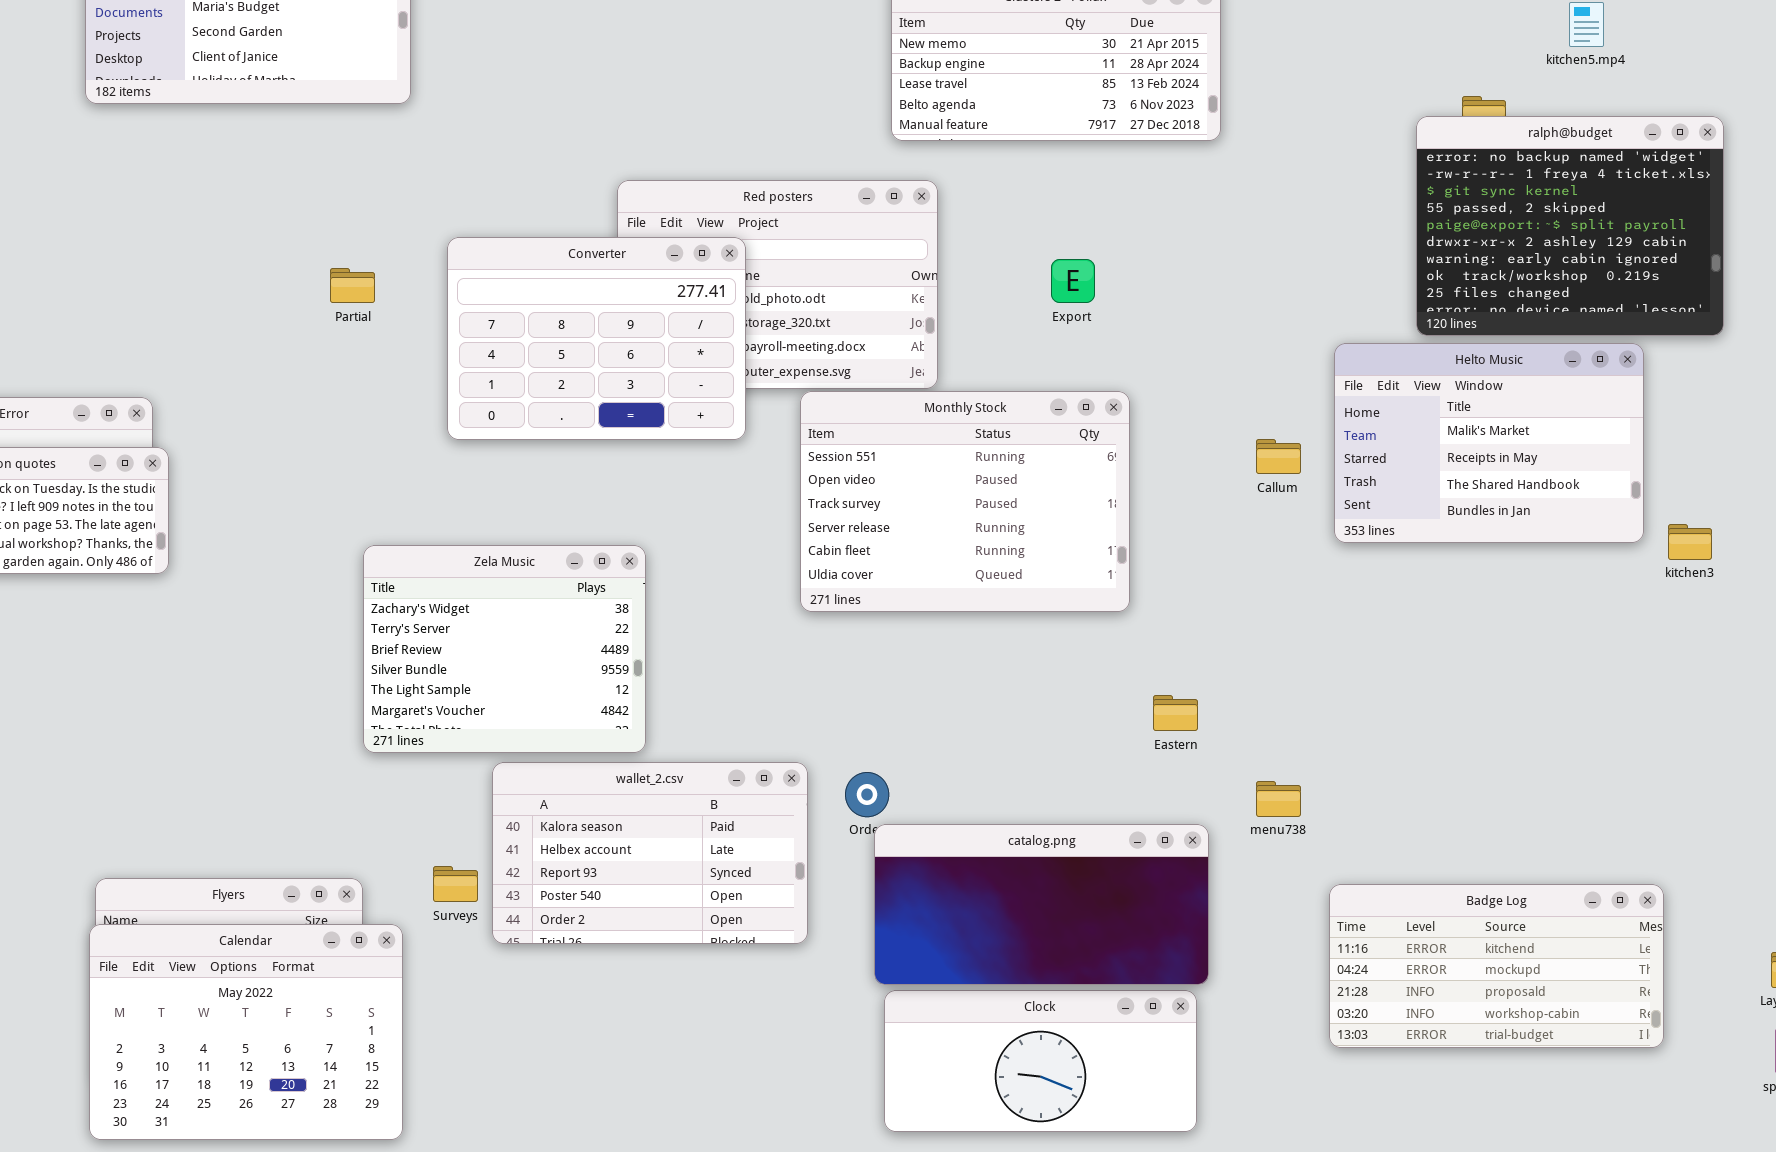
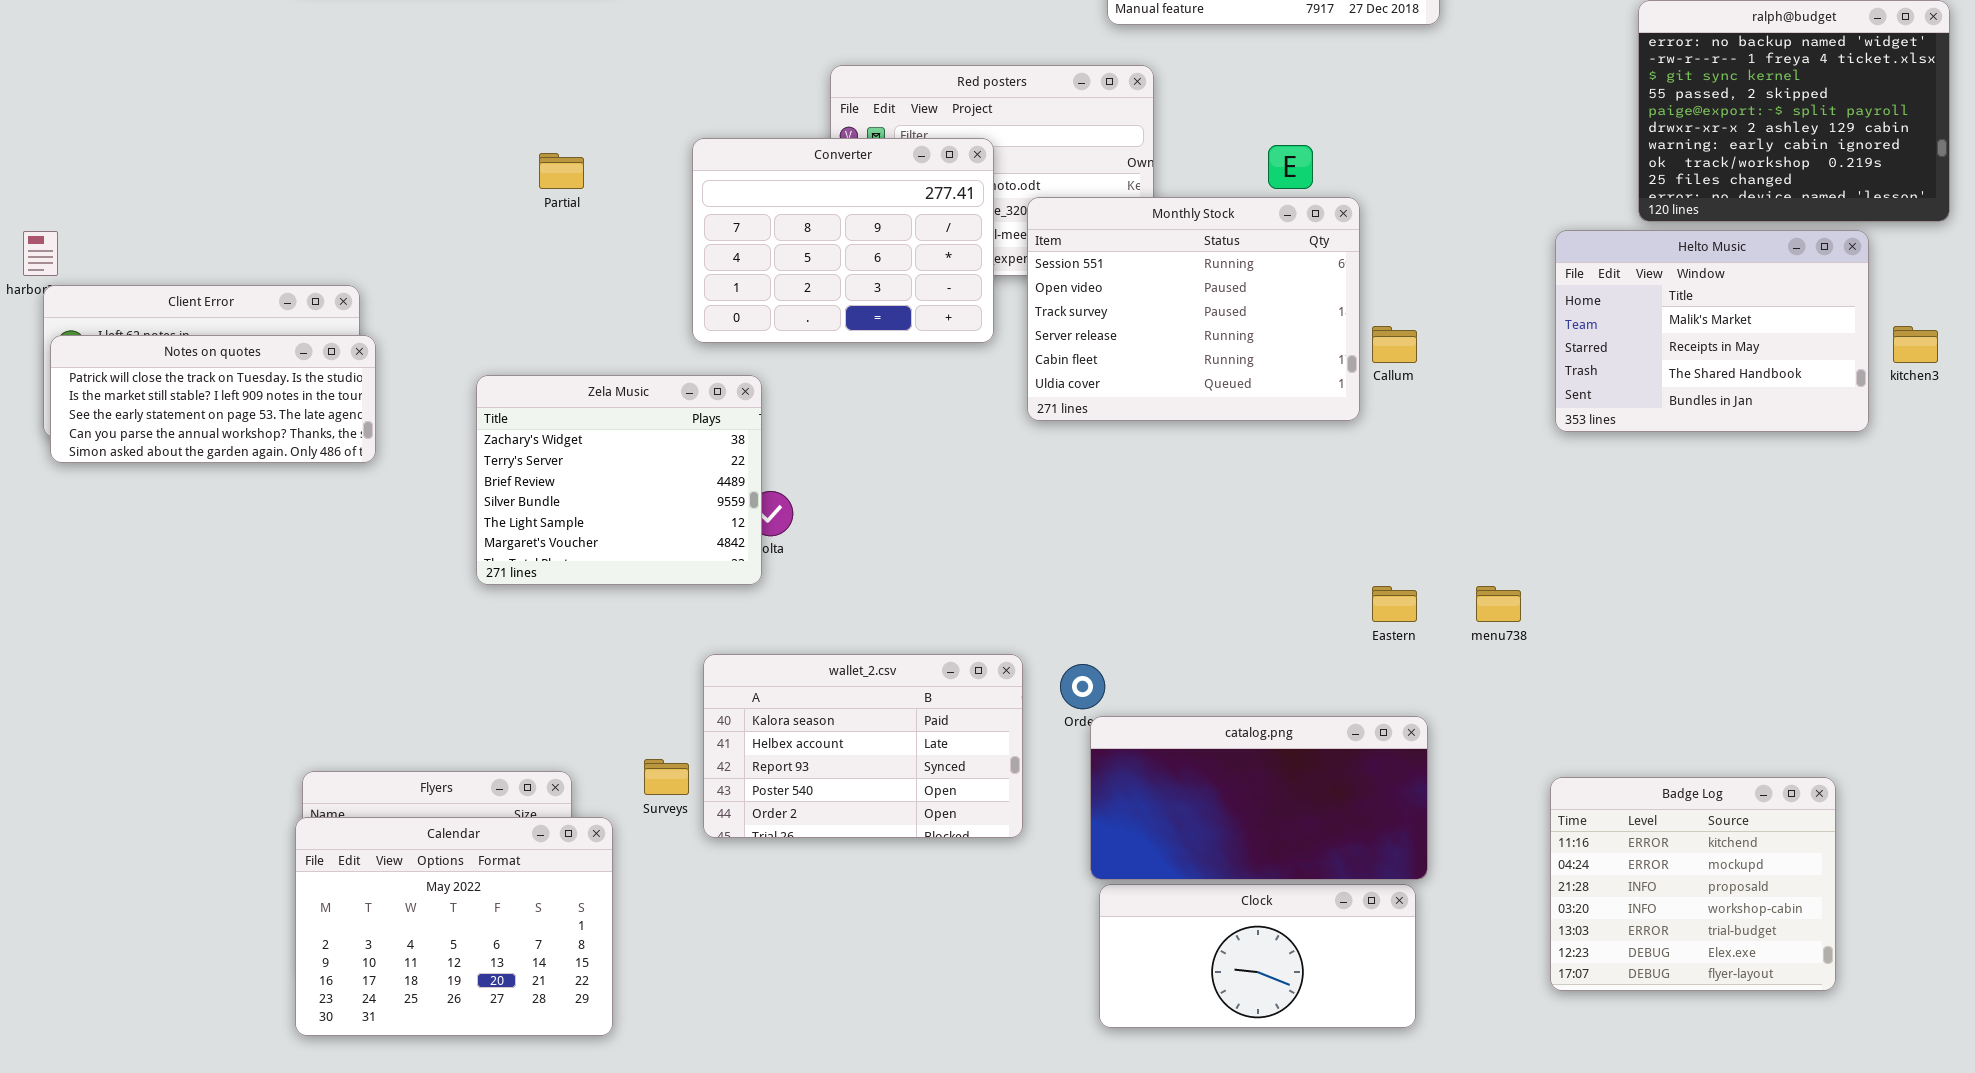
Converter: [447,237,746,440] -> [692,138,994,343], moved
Monthly Stock: [800,391,1130,612] -> [1027,197,1360,421], moved
Callum: [1256,439,1301,474] -> [1372,326,1417,363], moved
kitchen3: [1668,524,1712,560] -> [1893,326,1938,363], moved
Zela Music: [363,545,646,753] -> [476,375,762,585], moved
menu738: [1256,781,1301,817] -> [1476,586,1521,622], moved
Badge Log: [1329,884,1664,1048] -> [1550,777,1836,991], resized

